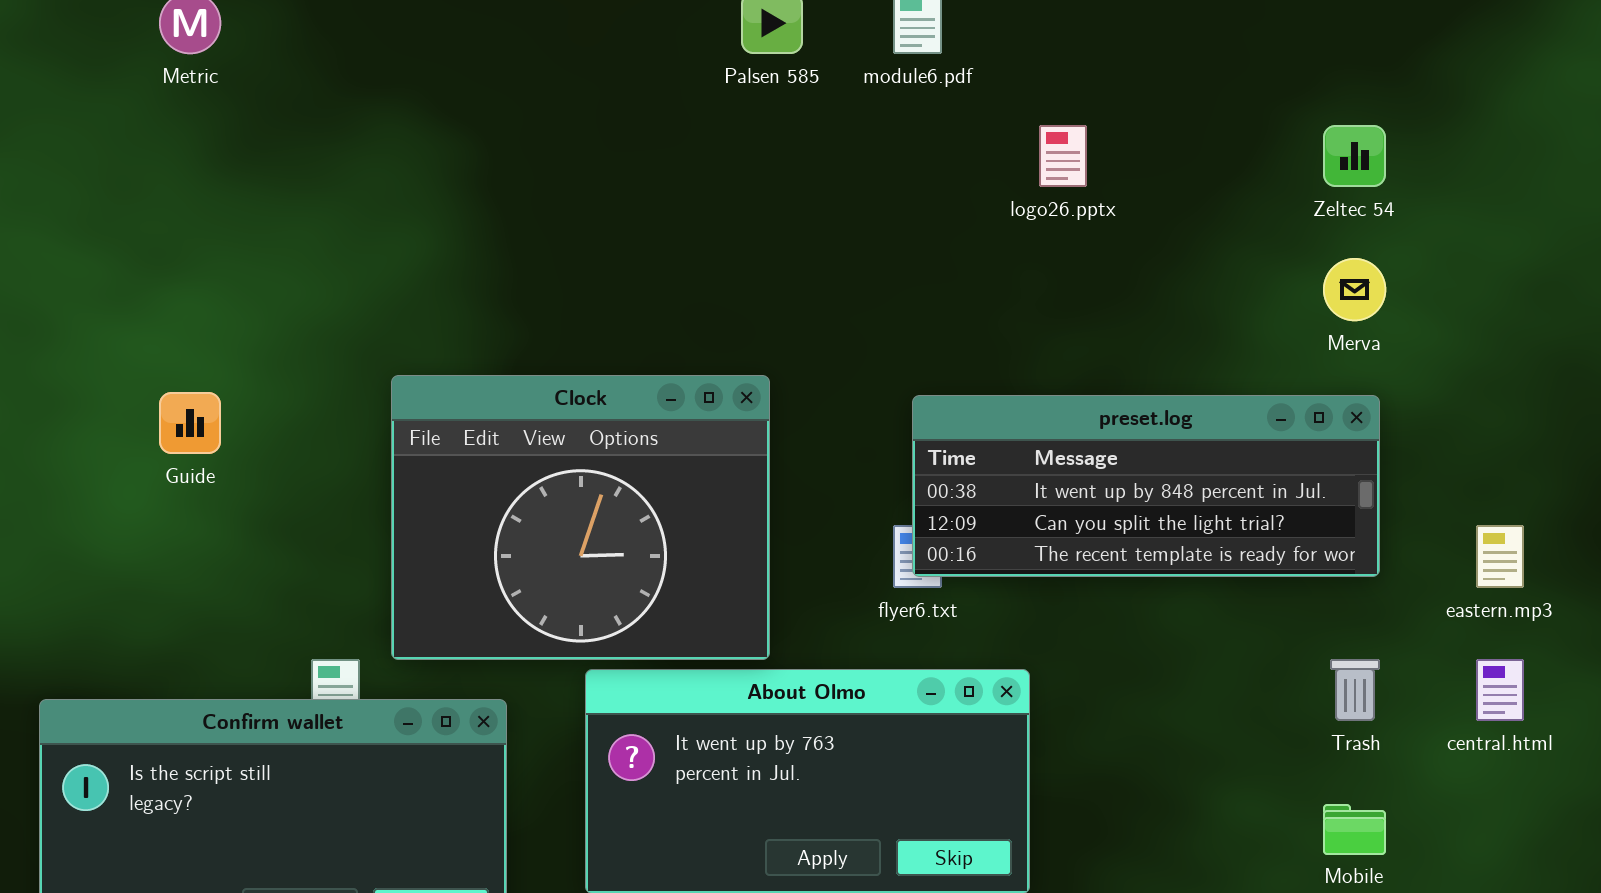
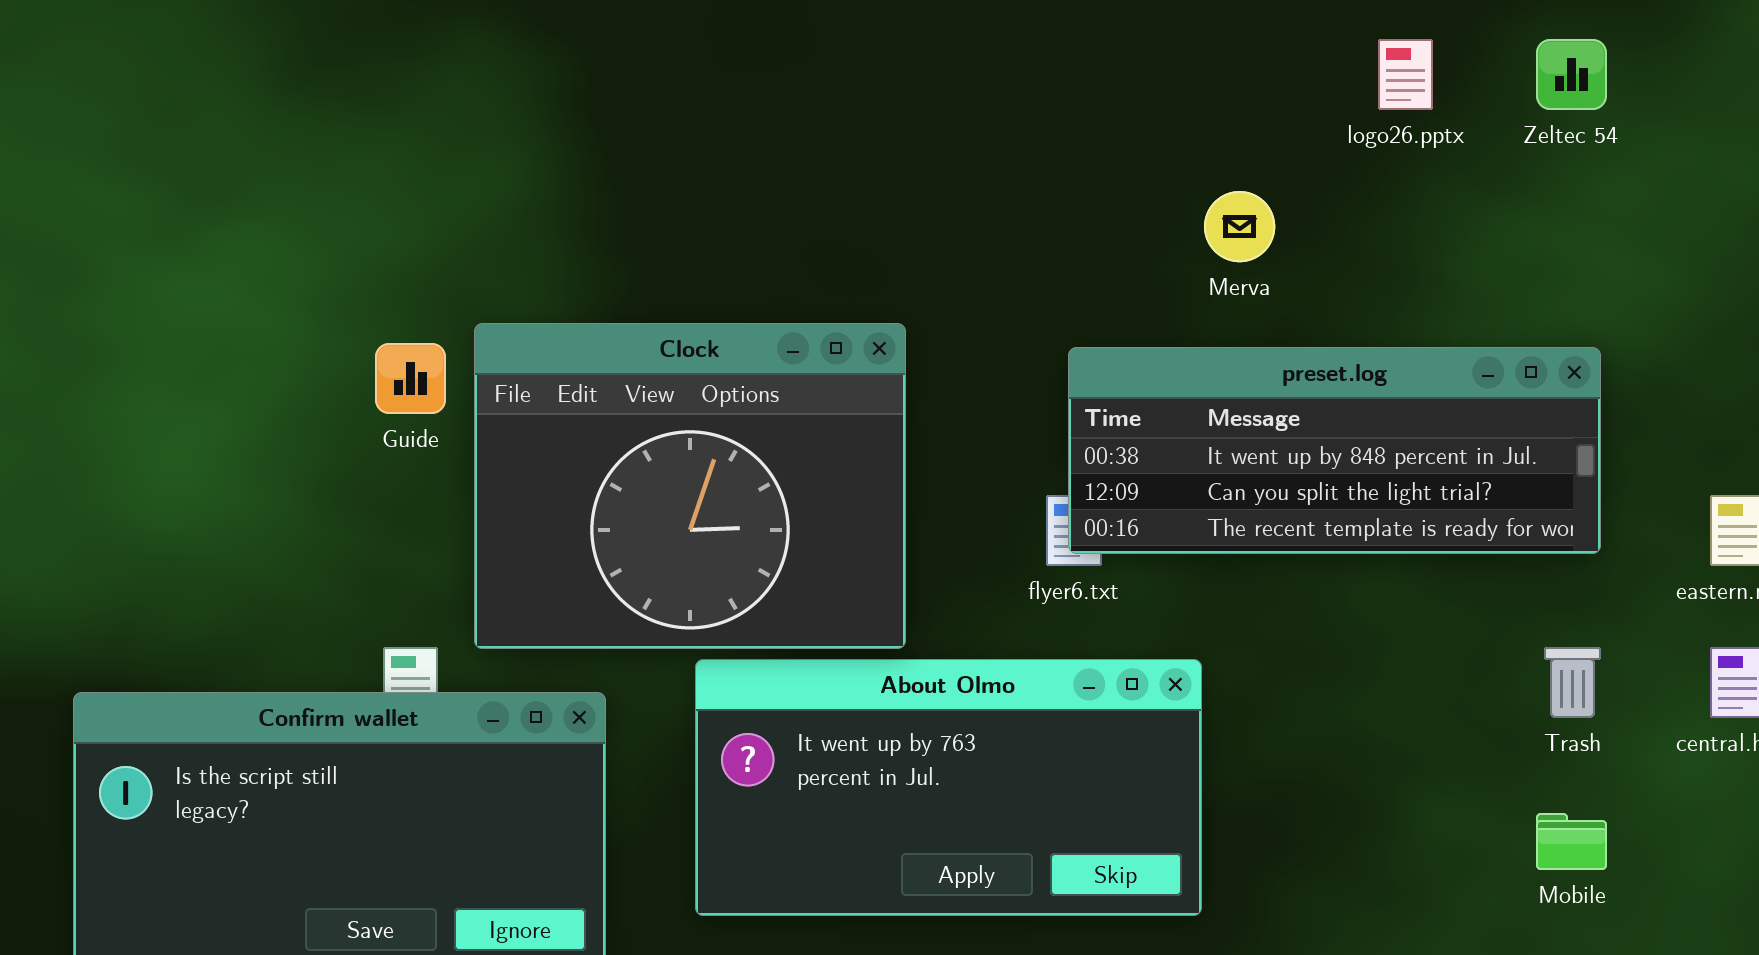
logo26.pptx: [1039,125,1087,187] -> [1378,39,1433,110], moved
Merva: [1323,258,1386,321] -> [1204,191,1275,262], moved
Guide: [159,392,221,454] -> [375,343,446,414], moved

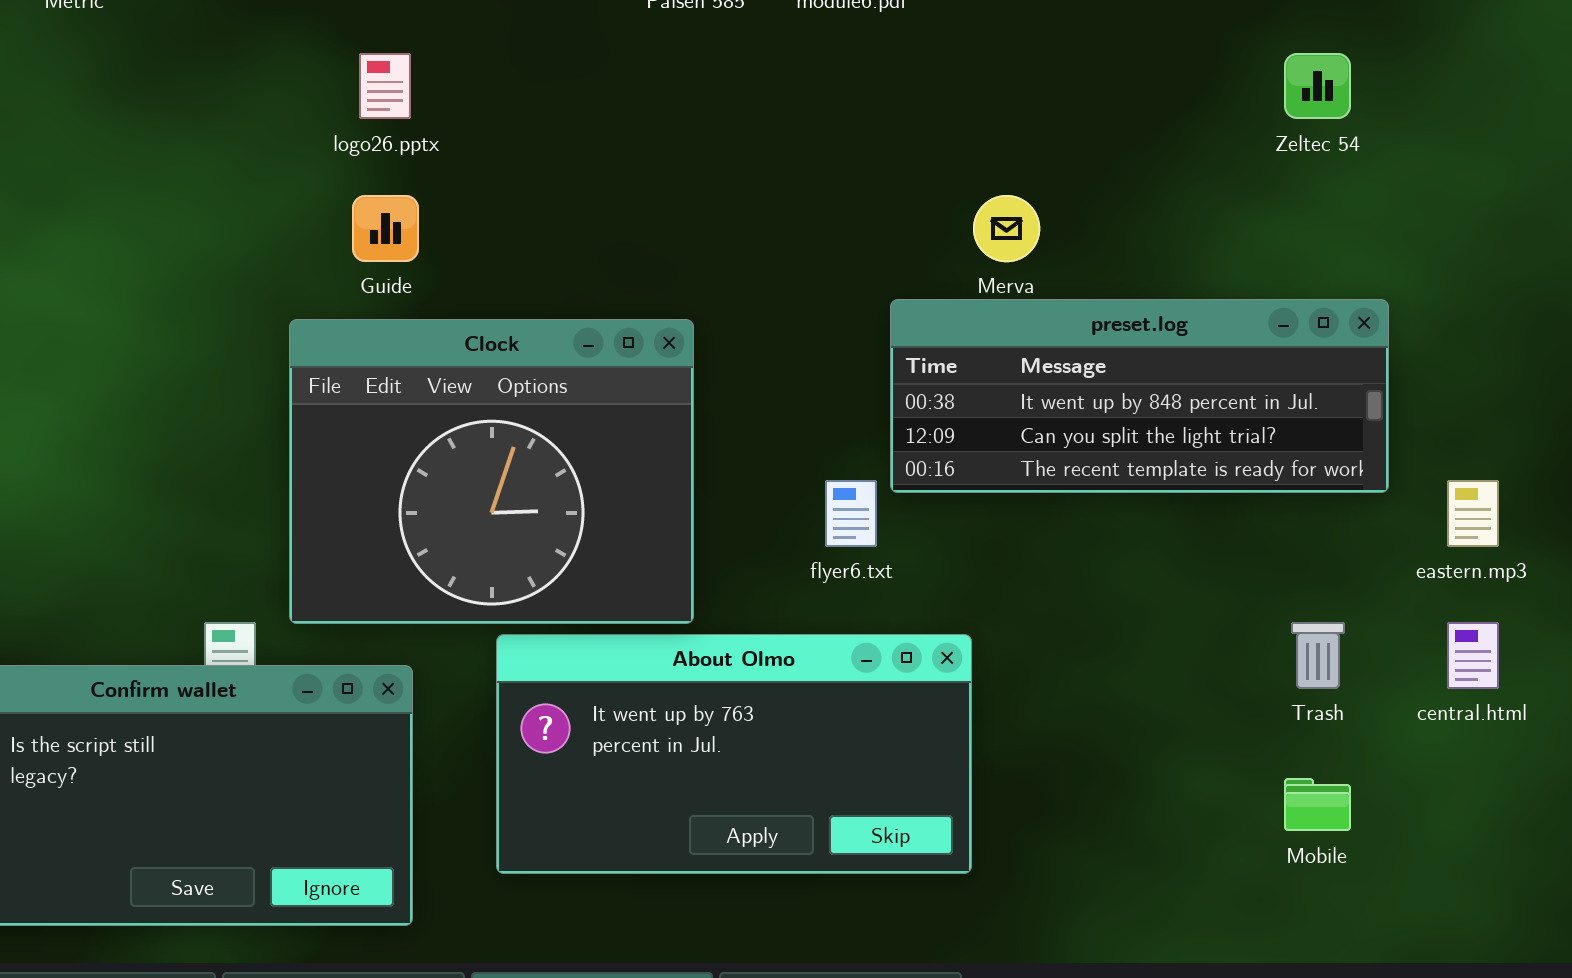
logo26.pptx: [1378,39,1433,110] -> [359,53,411,119], moved
Guide: [375,343,446,414] -> [352,195,419,262], moved
preset.log: [1068,347,1601,554] -> [890,299,1389,493], moved

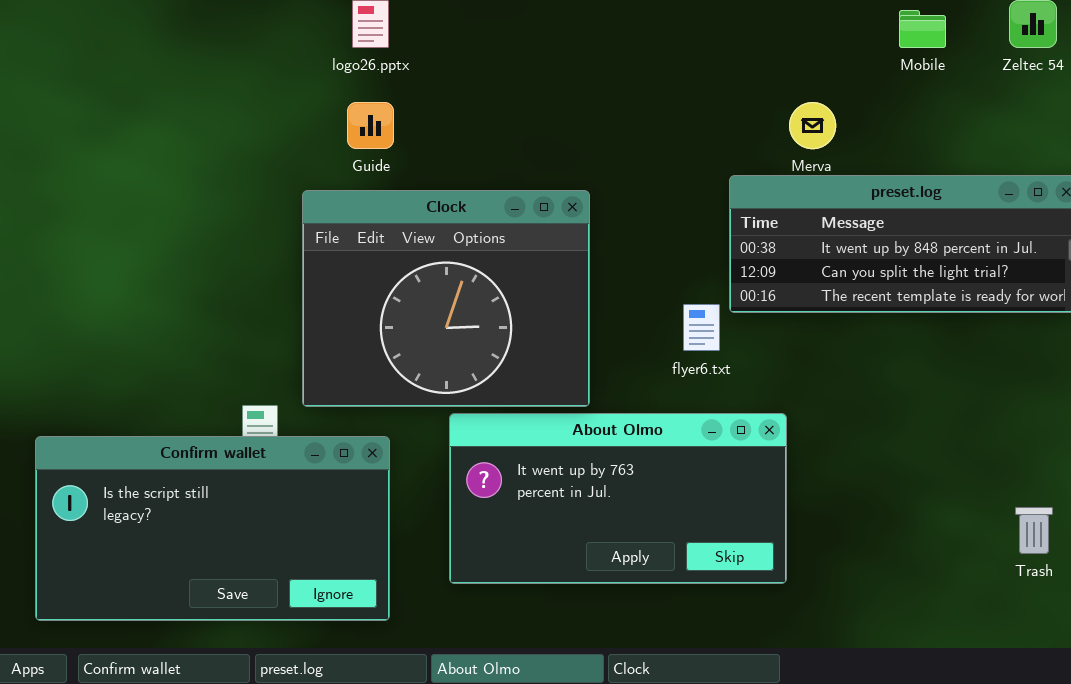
Trash: [1291,622,1345,689] -> [1015,507,1053,554], moved
Mobile: [1284,778,1351,831] -> [899,10,946,48], moved

